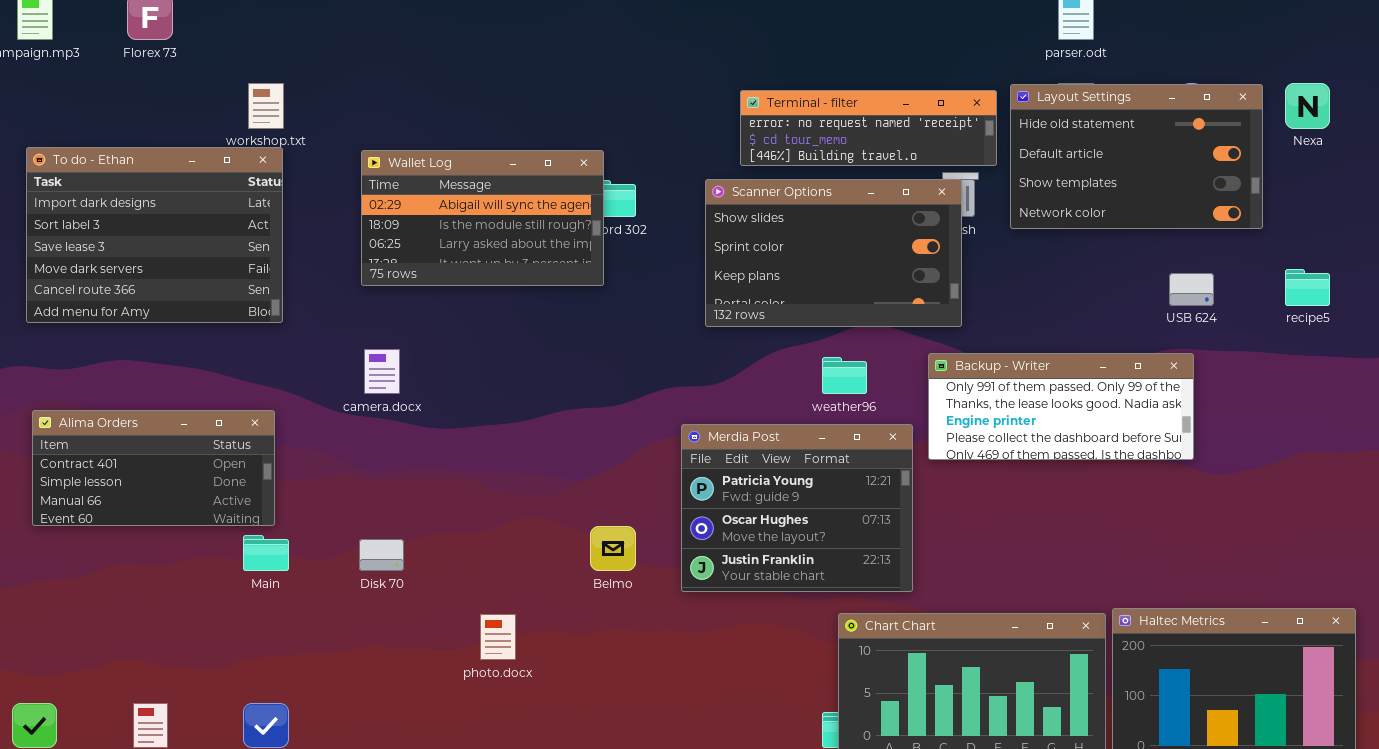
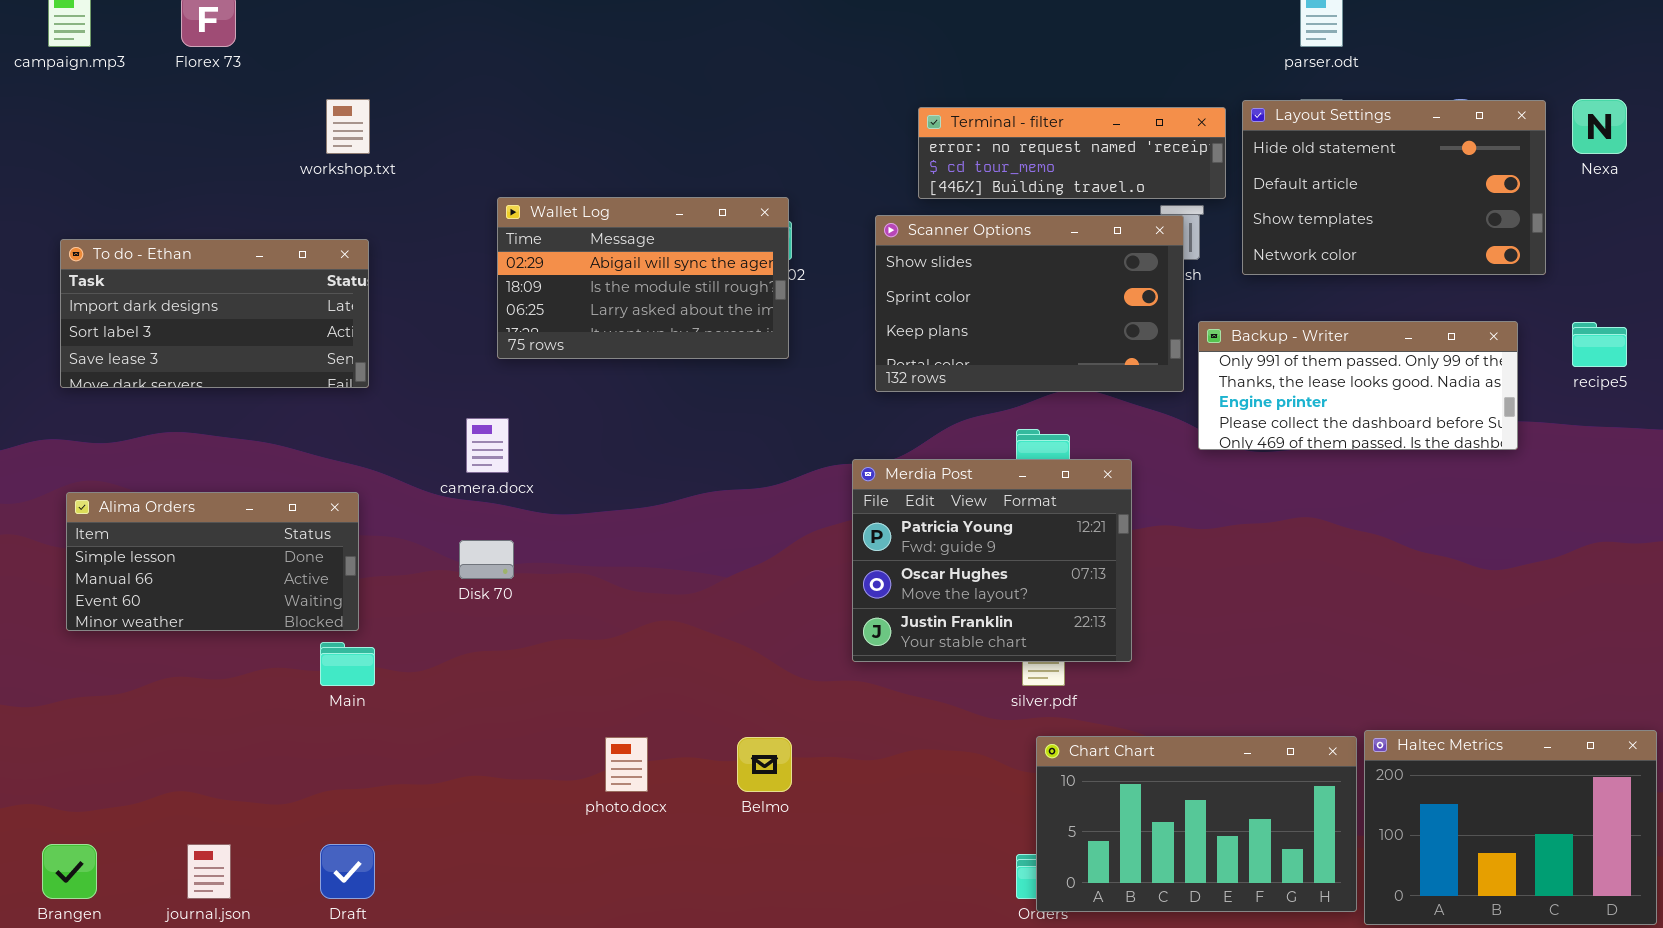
To do - Ethan: [26,147,283,323] -> [60,239,369,388], resized
Wallet Log: [361,150,604,286] -> [497,197,789,359], moved
Backup - Writer: [928,353,1194,460] -> [1198,321,1518,450], moved
Alima Orders: [32,410,275,526] -> [66,492,359,631], scrolled down 1 row
Merdia Post: [681,424,913,592] -> [852,459,1132,662], moved
Belmo: [590,526,636,571] -> [737,737,792,792], moved
Disk 70: [359,539,404,571] -> [459,540,514,579], moved

